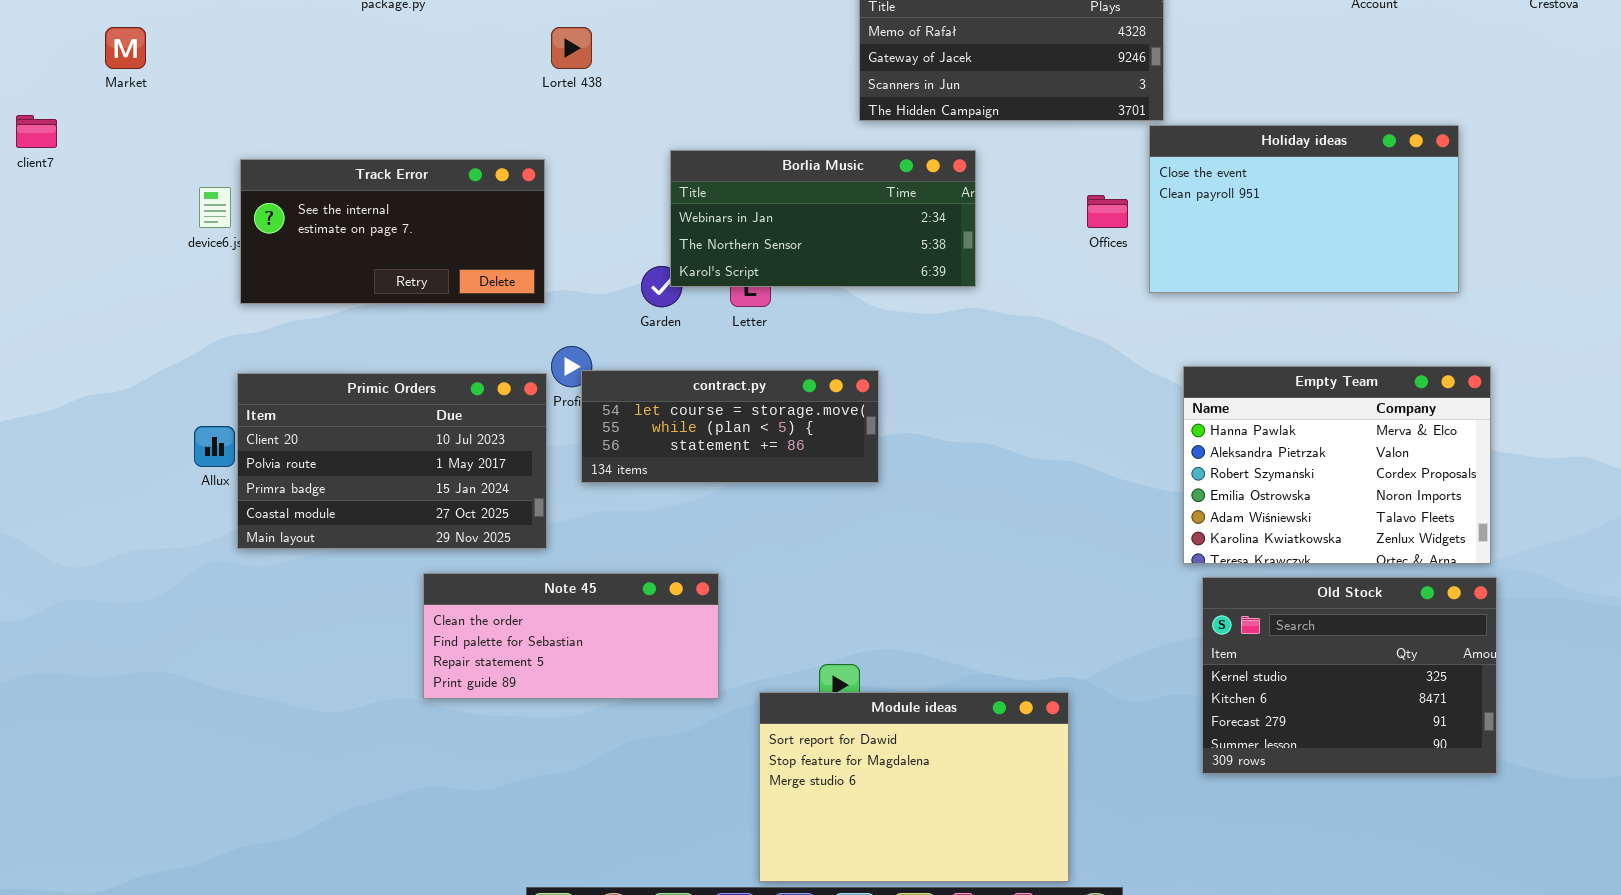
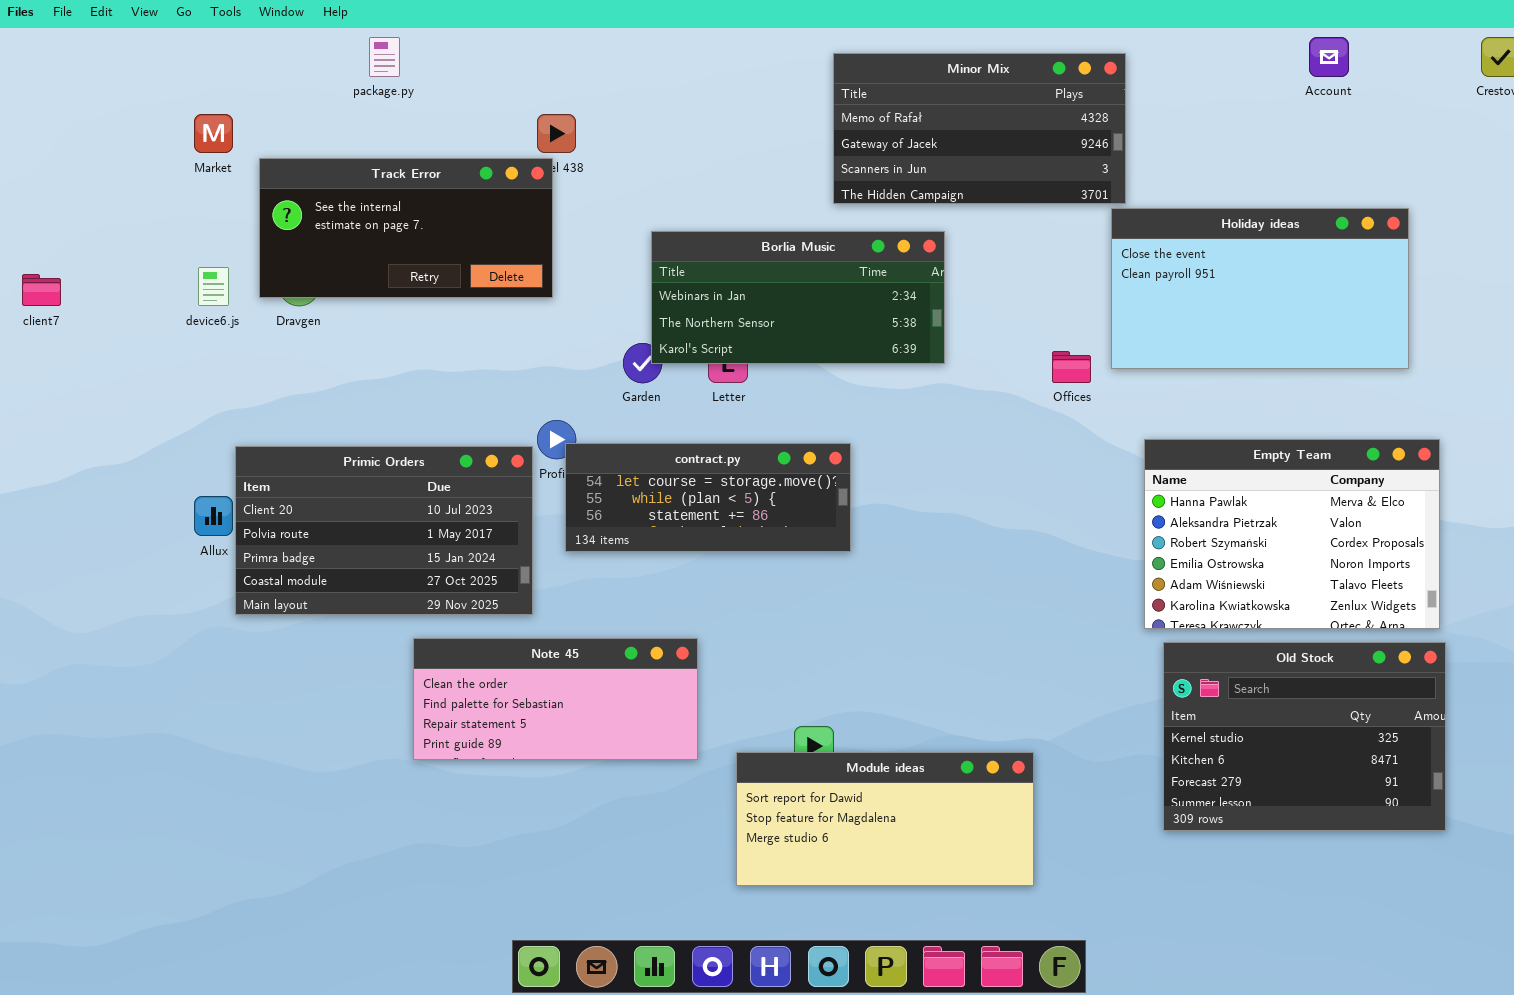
Market: [105,27,146,69] -> [194,114,233,153], moved
client7: [16,115,57,148] -> [22,274,61,306], moved
Track Error: [240,159,545,304] -> [259,158,553,298], moved
Offices: [1087,195,1128,228] -> [1052,351,1091,383], moved
Module ideas: [759,692,1069,882] -> [736,752,1034,886], resized

